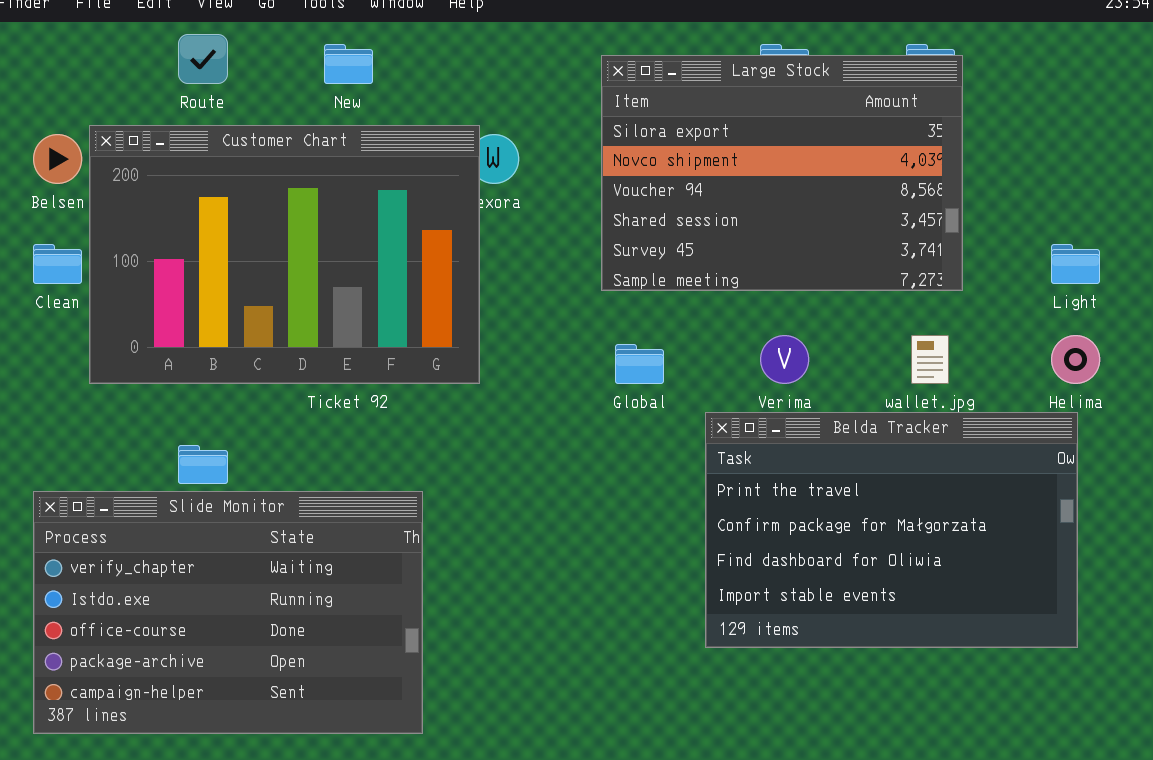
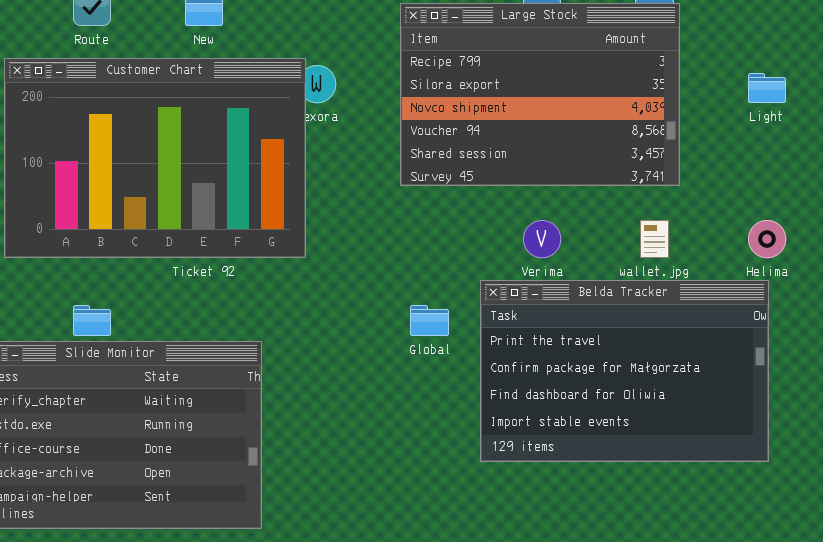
Large Stock: [601,55,963,291] -> [400,3,680,186], scrolled up 1 row
Light: [1051,244,1100,284] -> [748,73,786,103], moved
Global: [615,344,664,384] -> [410,305,449,336], moved

